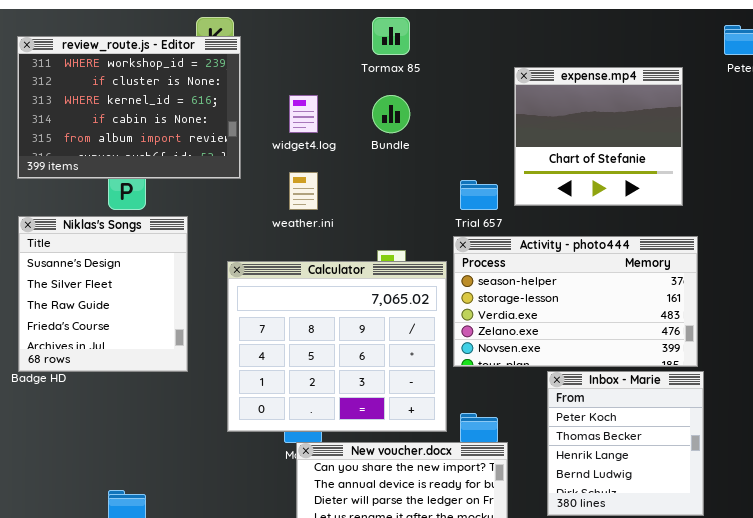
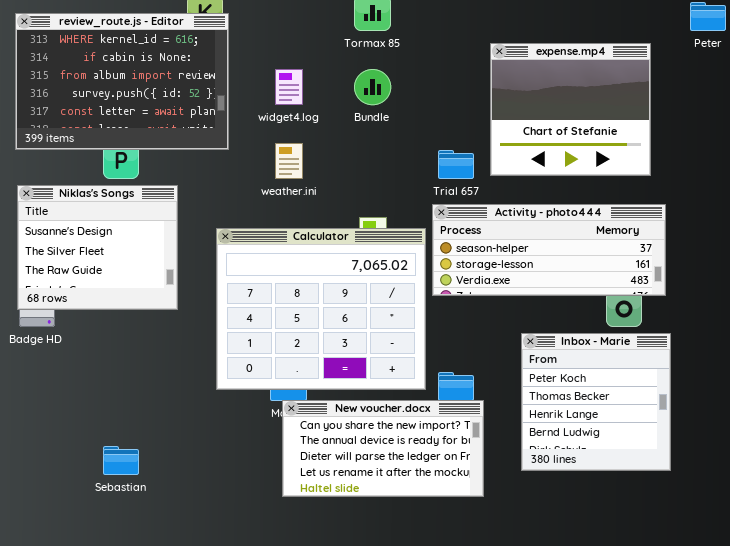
review_route.js - Editor: [17,36,241,179] -> [15,13,229,150], scrolled down 2 rows
Niklas's Songs: [18,216,188,372] -> [17,185,178,310], resized
Activity - photo444: [453,236,698,367] -> [432,204,666,296], resized

